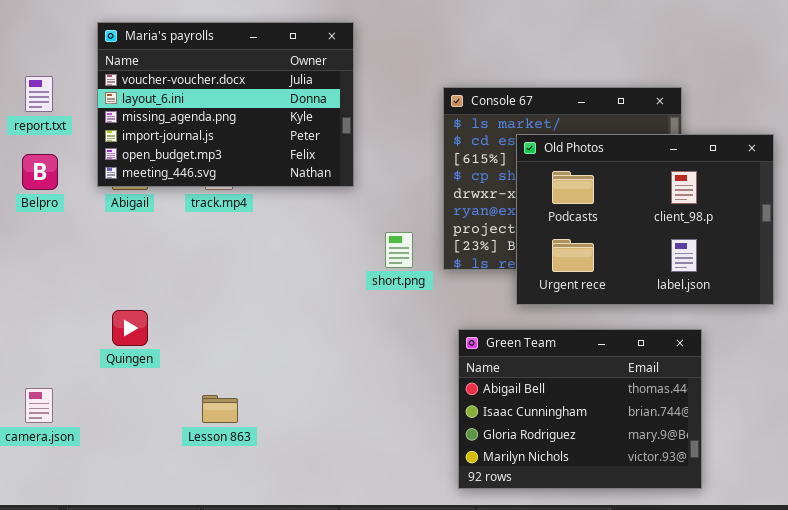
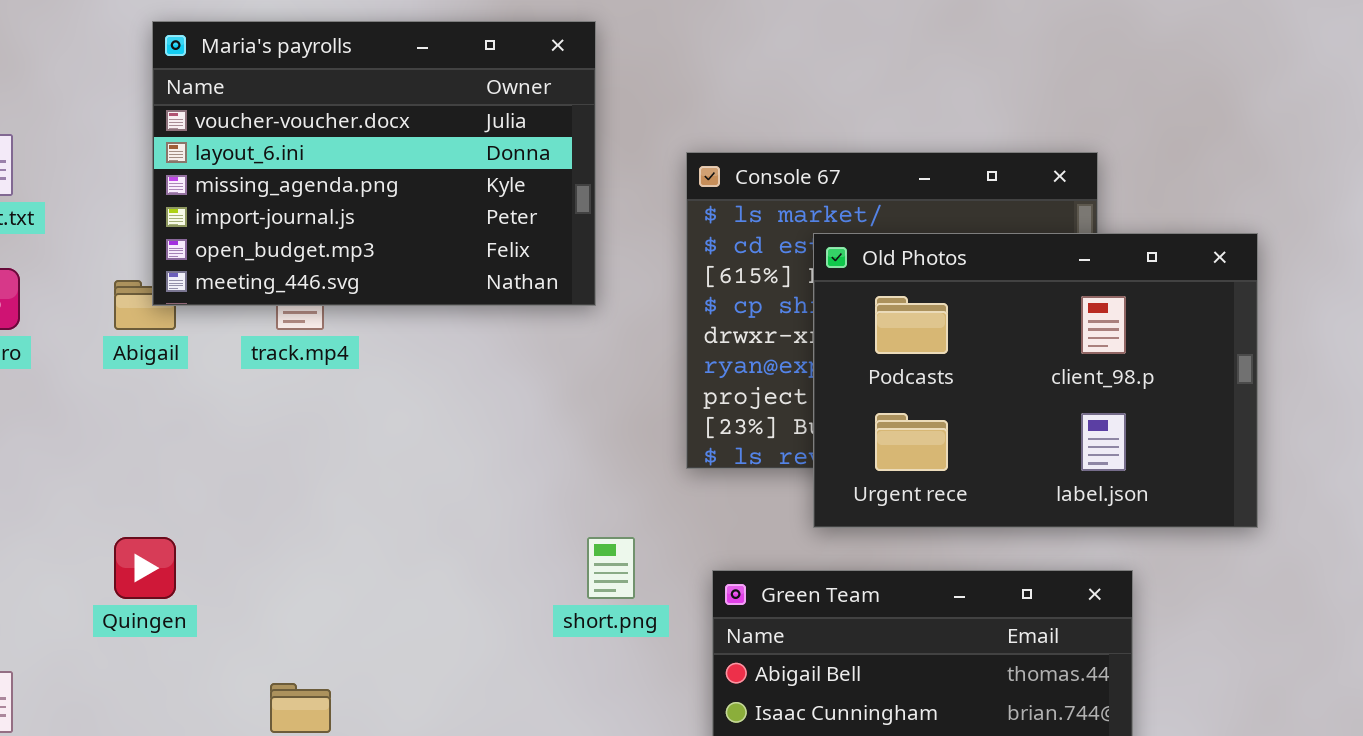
Maria's payrolls: [97,22,354,187] -> [152,21,596,306], moved
short.png: [385,232,413,268] -> [587,537,635,599], moved

